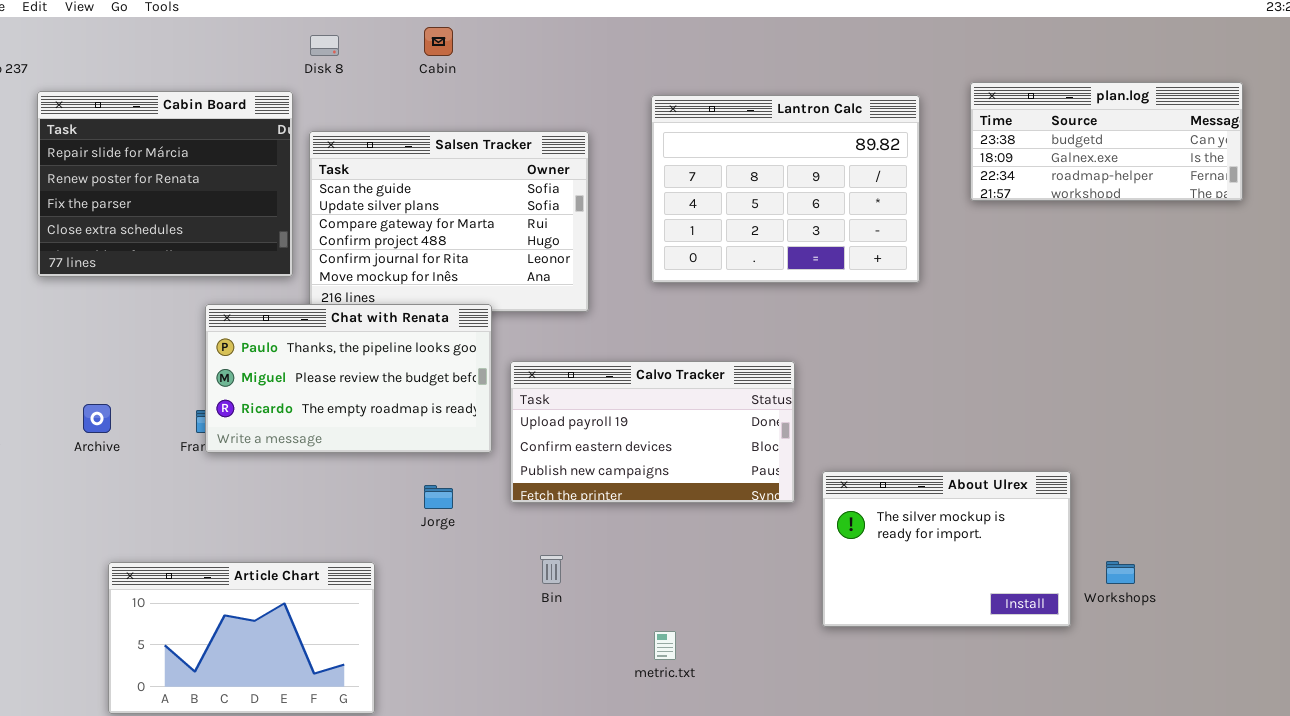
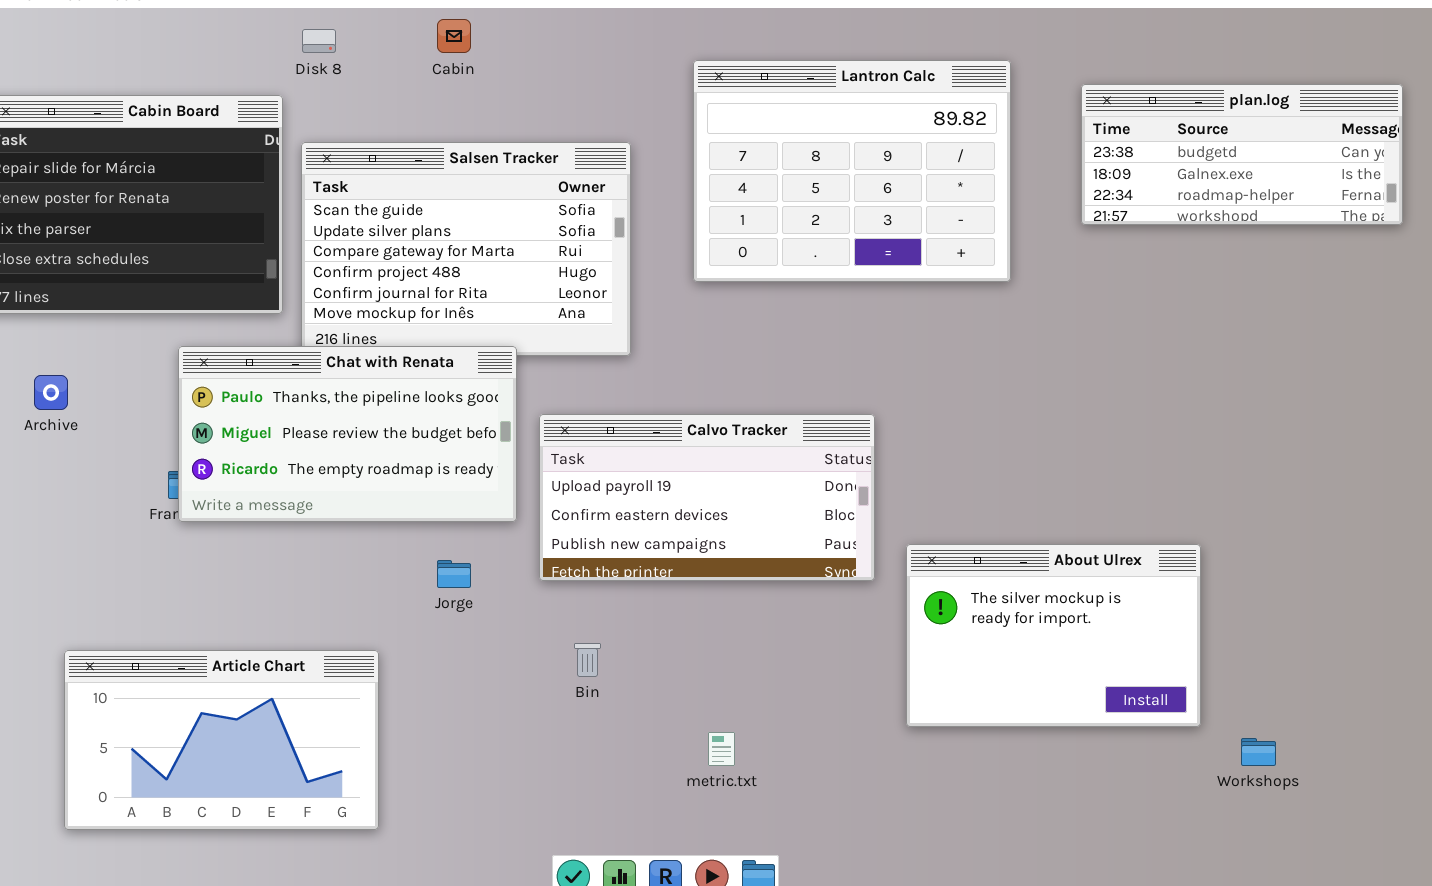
Lantron Calc: [651,95,920,283] -> [693,60,1011,282], moved
Archive: [83,404,111,433] -> [34,375,68,410], moved
Workshops: [1106,561,1135,584] -> [1241,738,1276,766], moved

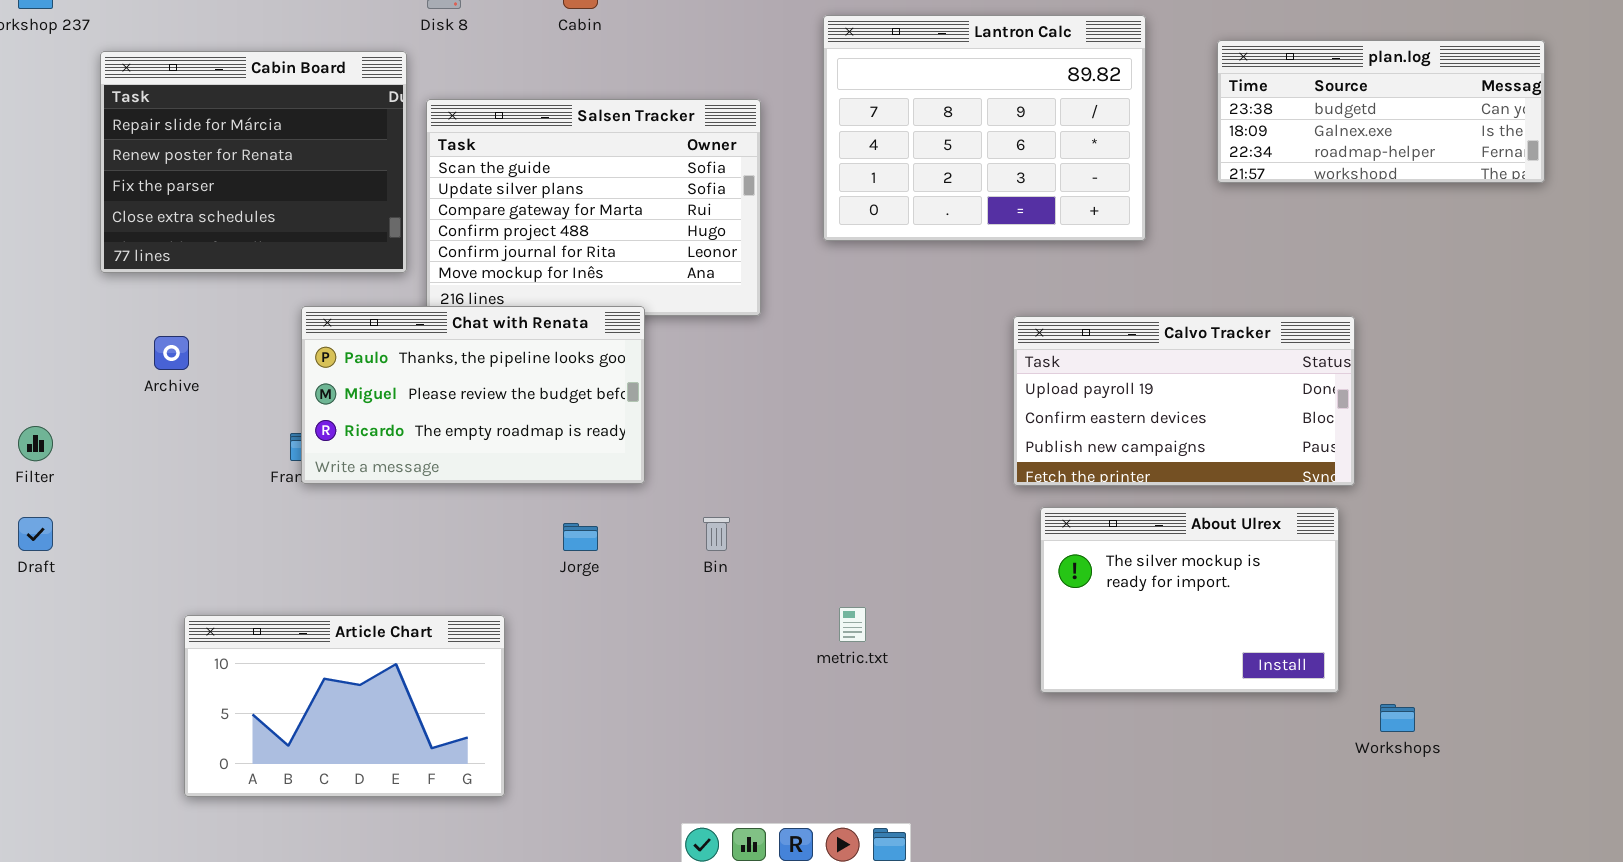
Calvo Tracker: [539,414,875,581] -> [1013,316,1355,486], moved
Bin: [574,643,601,677] -> [703,517,730,551], moved
metric.txt: [708,732,735,766] -> [839,607,866,642], moved

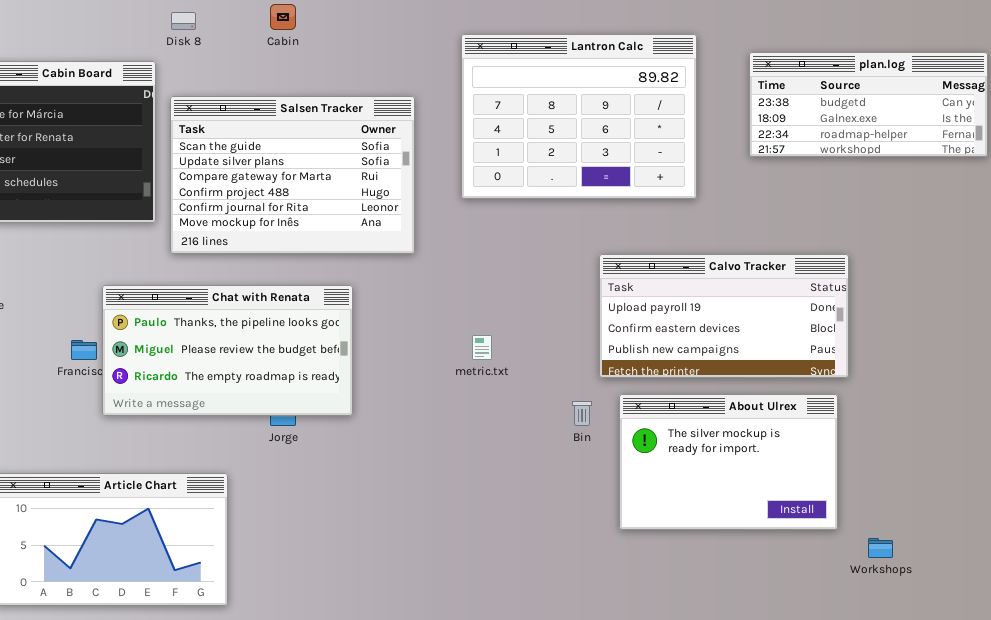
Chat with Renata: [301,306,645,484] -> [102,285,353,416], moved
Bin: [703,517,730,551] -> [572,401,592,426], moved
metric.txt: [839,607,866,642] -> [472,335,492,360], moved

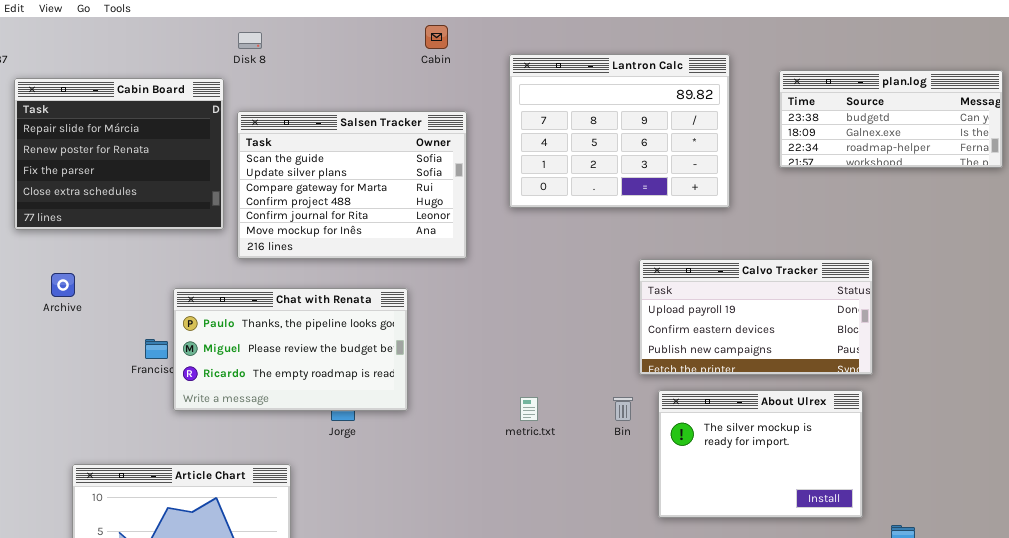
Cabin: [270,4,296,30] -> [425,25,448,49], moved
metric.txt: [472,335,492,360] -> [520,397,538,421], moved

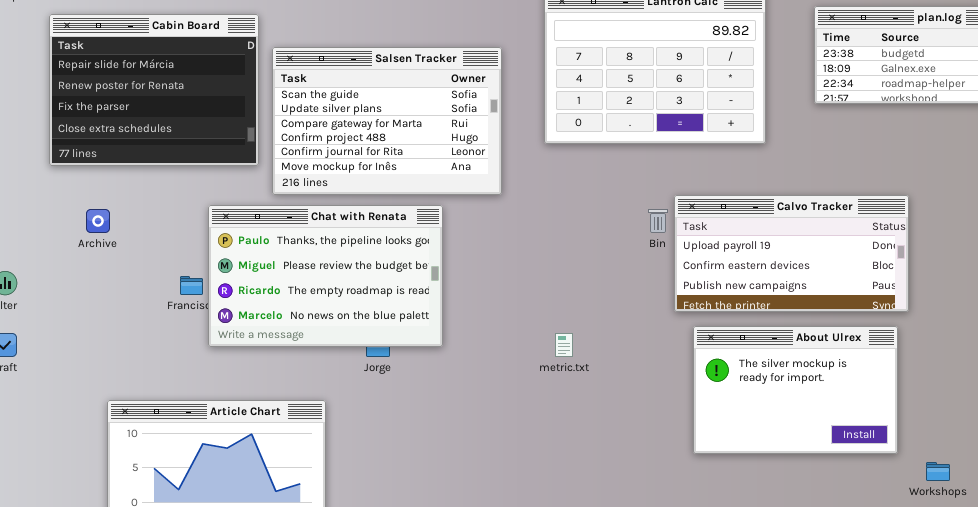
Chat with Renata: [173,288,408,411] -> [208,205,443,347], resized
Bin: [613,397,633,421] -> [648,209,668,233], moved

